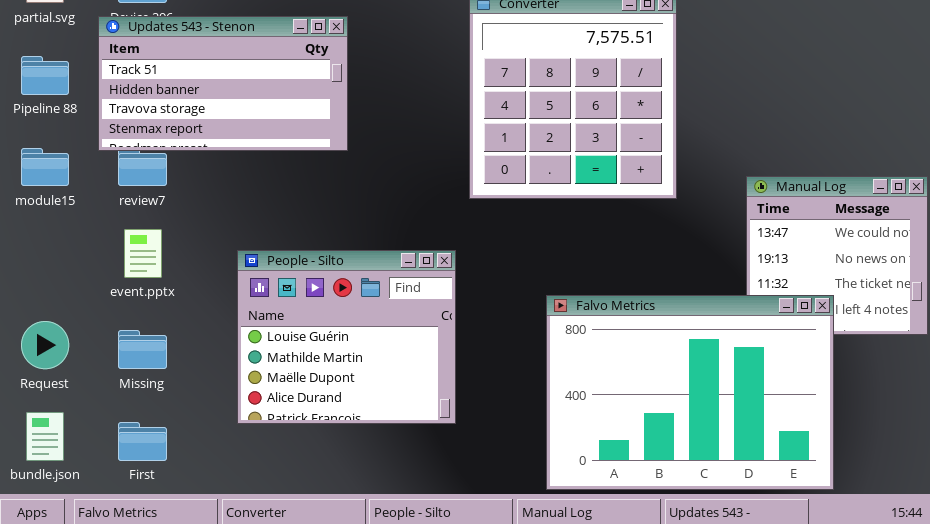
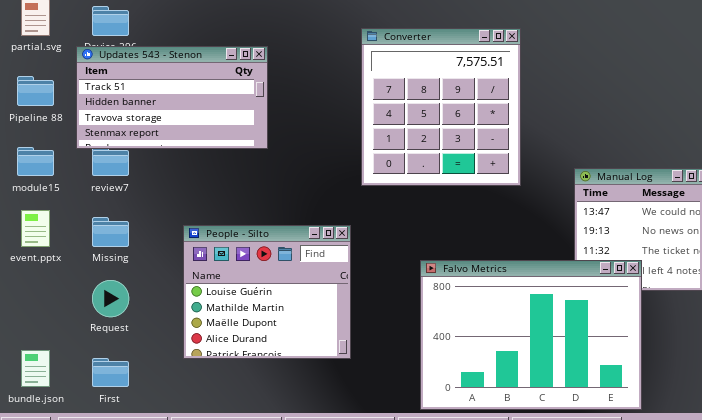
event.pptx: [124,229,162,278] -> [21,210,50,247], moved
Request: [21,321,69,369] -> [92,280,129,317], moved
Missing: [118,330,167,369] -> [92,217,129,247], moved

